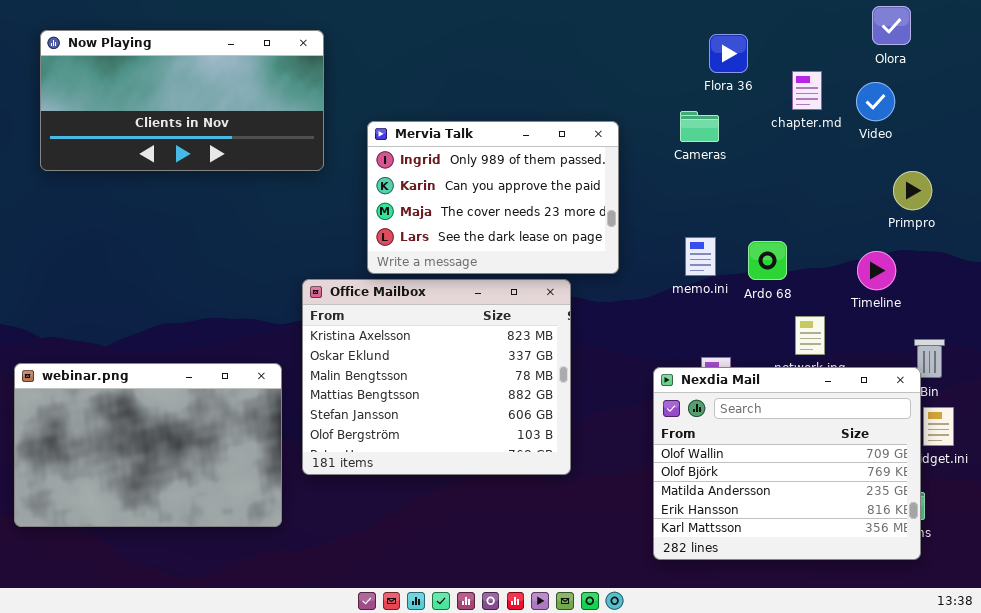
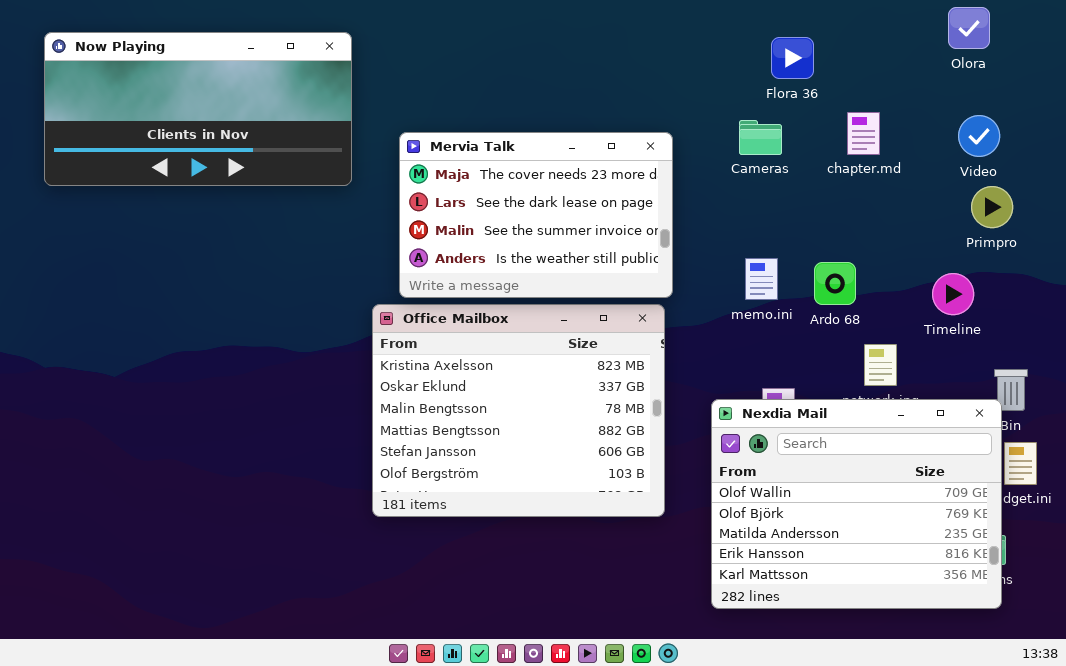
chapter.md: [792,71,822,110] -> [847,112,880,155], moved
Video: [856,82,895,121] -> [958,115,1000,157], moved
Mervia Talk: [367,121,619,274] -> [399,132,673,298], scrolled down 2 rows
Office Mailbox: [302,279,571,475] -> [372,304,665,517], moved
webinar.png: [14,363,282,527] -> none, closed

